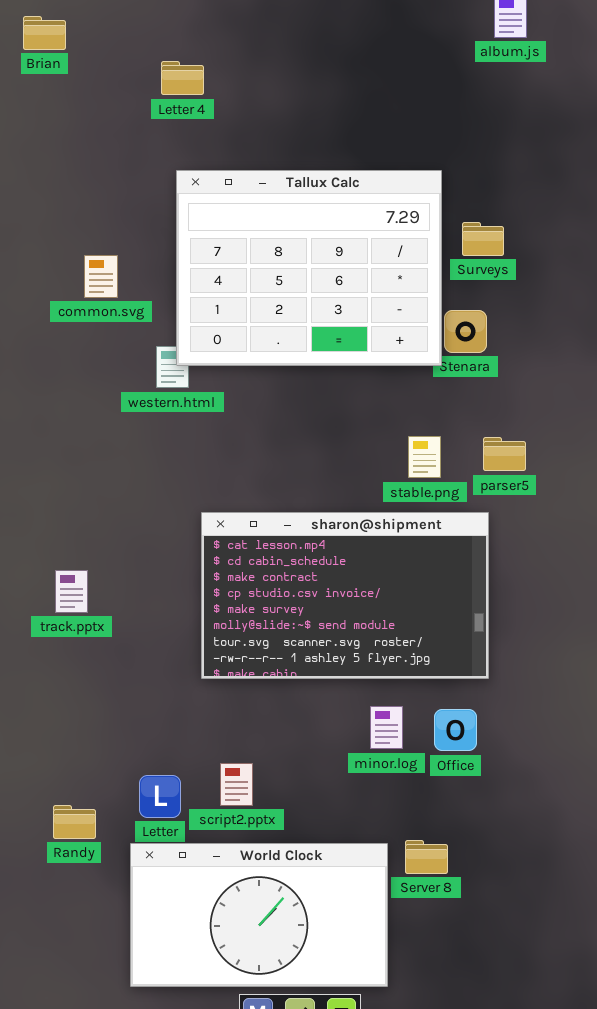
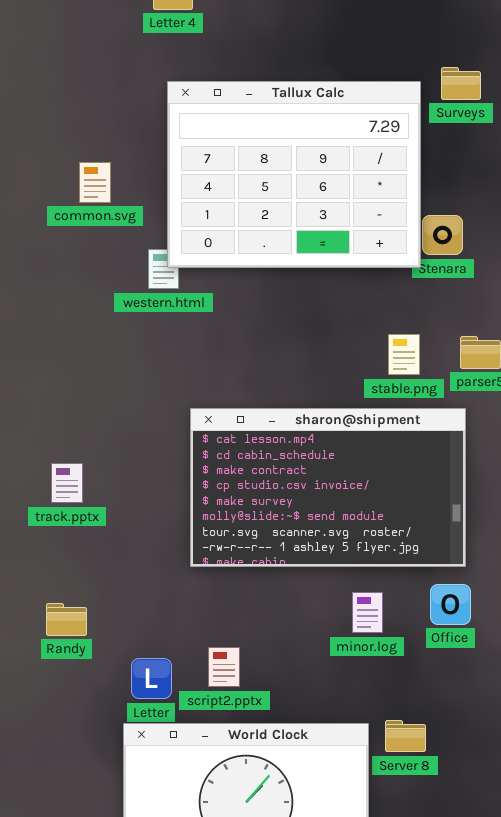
Surveys: [462,222,504,256] -> [441,67,481,100], moved
Office: [434,709,477,751] -> [430,584,471,625], moved
Randy: [53,805,96,839] -> [46,603,87,636], moved

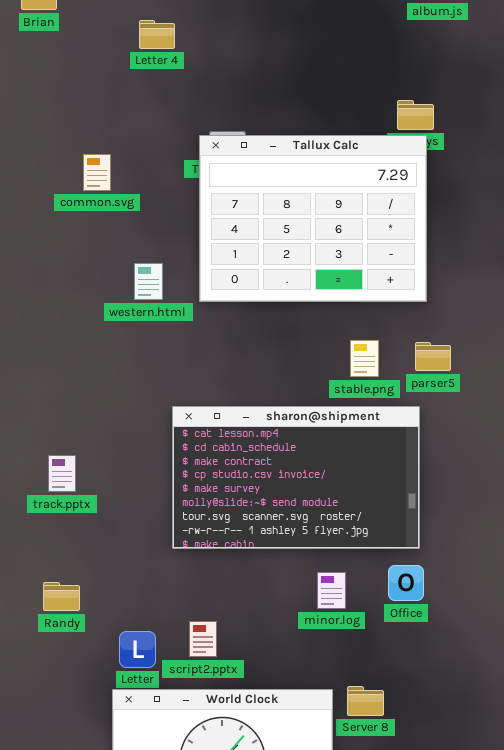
Tallux Calc: [167,81,421,268] -> [199,135,427,302], moved
common.svg: [79,162,111,203] -> [83,154,111,191], moved

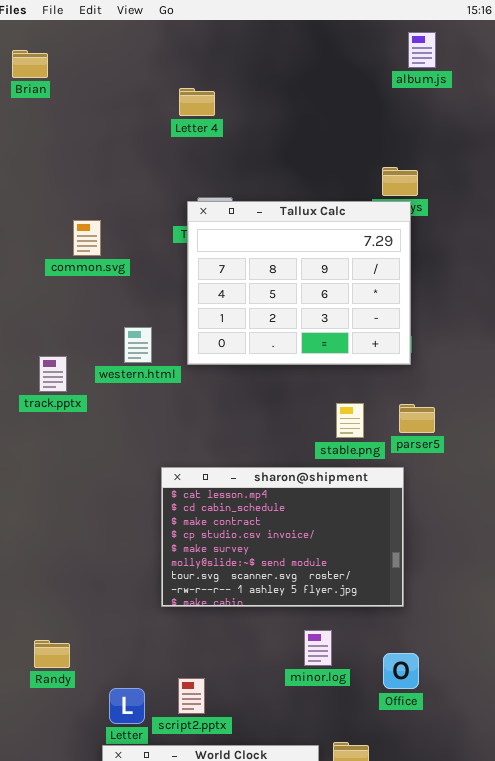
Letter 4: [139,20,175,49] -> [179,88,215,116], moved
track.pptx: [48,455,76,492] -> [39,356,67,392], moved
Office: [388,565,424,601] -> [383,653,419,689], moved

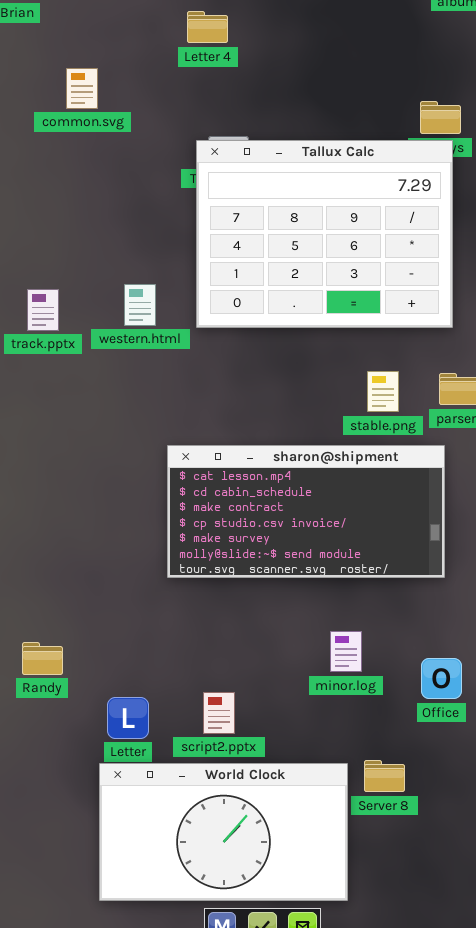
common.svg: [73,220,101,256] -> [66,68,98,109], moved
track.pptx: [39,356,67,392] -> [27,289,59,331], moved
sharon@shipment: [161,467,404,607] -> [167,445,445,578], resized
script2.pptx: [178,678,205,714] -> [203,692,235,734], moved

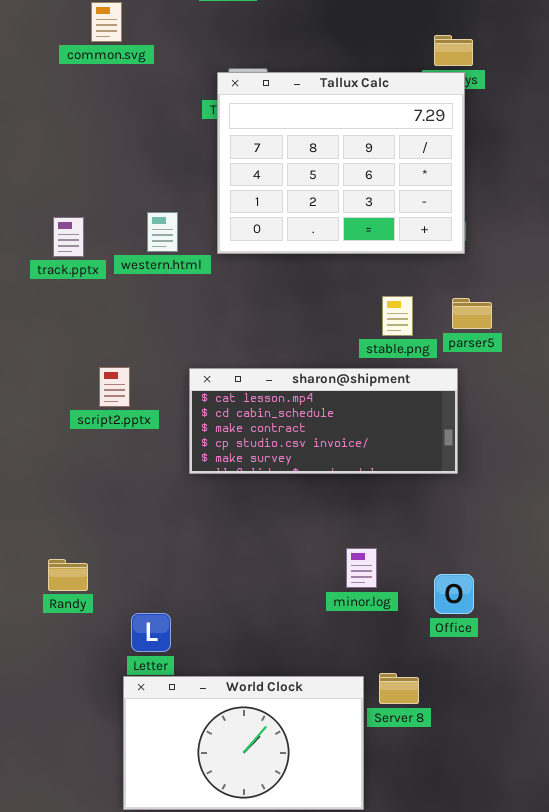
sharon@shipment: [167,445,445,578] -> [189,368,458,474], resized
script2.pptx: [203,692,235,734] -> [99,367,130,407], moved

